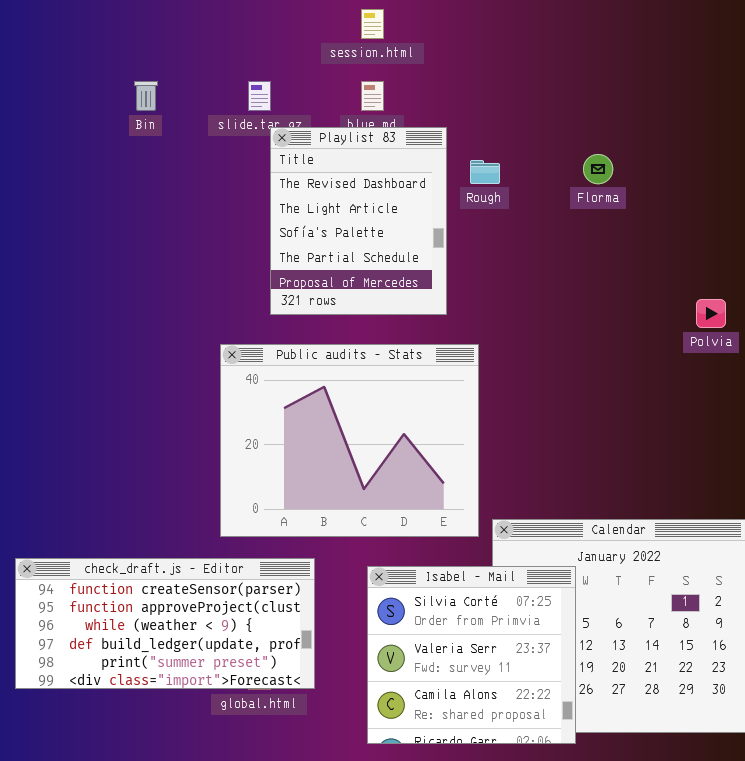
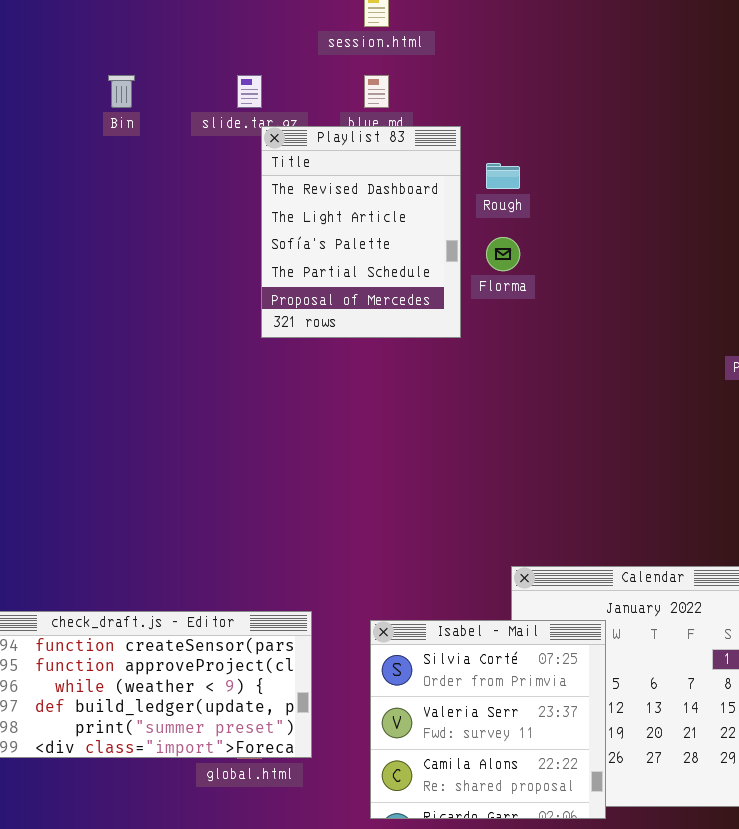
Florma: [583,154,613,184] -> [486,237,520,271], moved
Public audits - Stats: [220,344,479,537] -> none, closed

